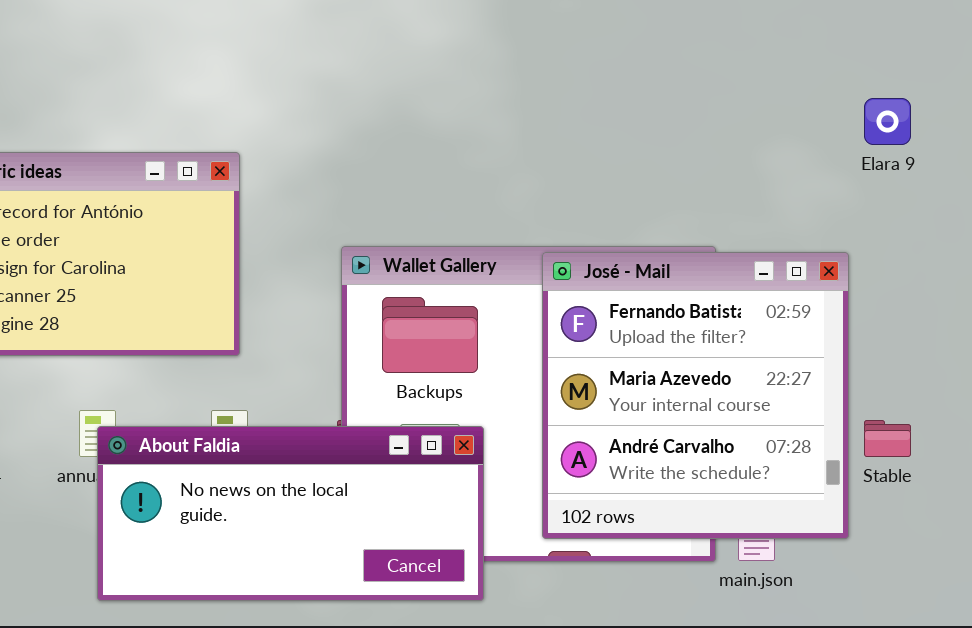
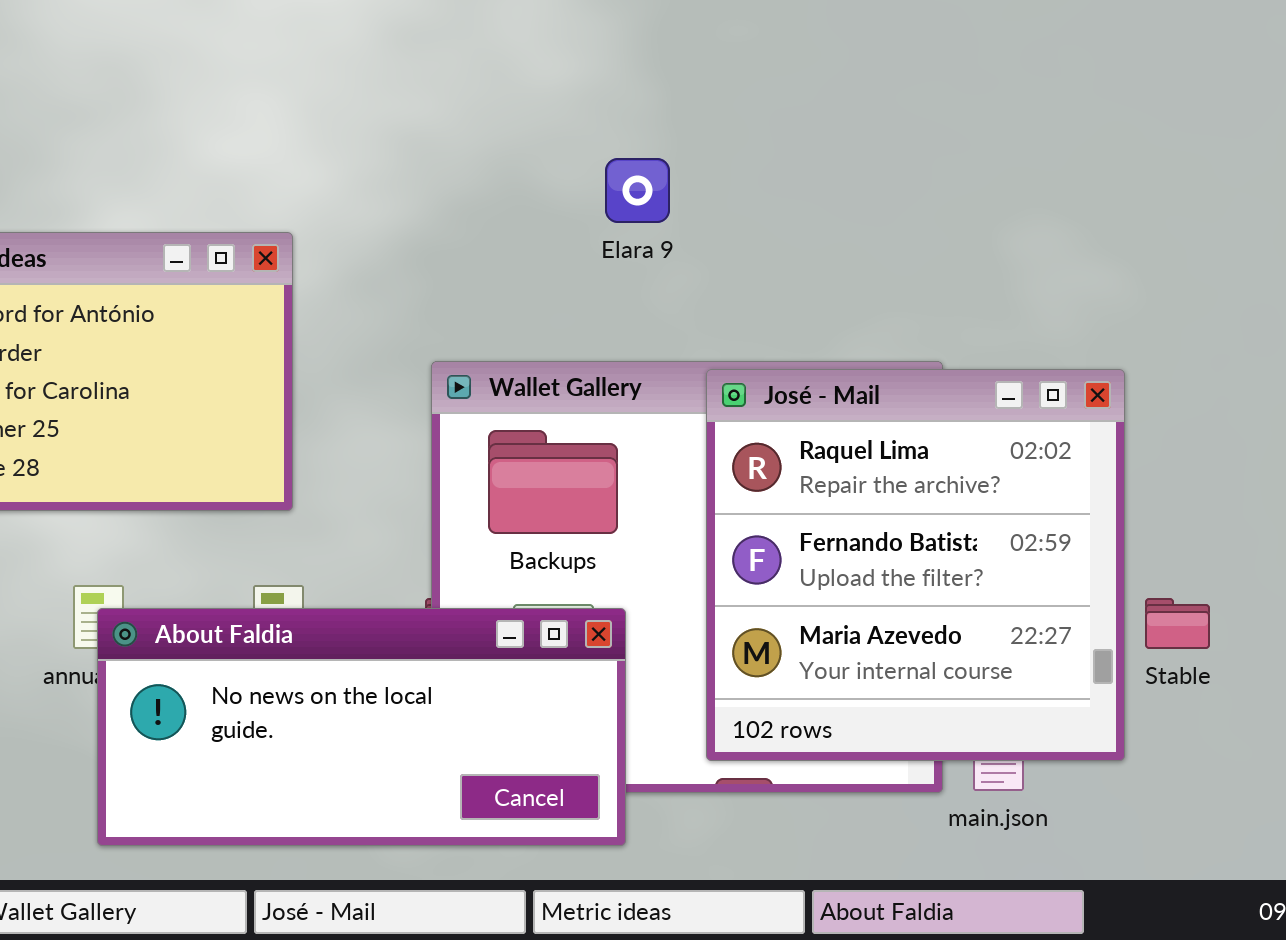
Elara 9: [864,98,911,145] -> [605,158,670,223], moved
José - Mail: [542,252,849,539] -> [706,369,1125,761], scrolled up 1 row

